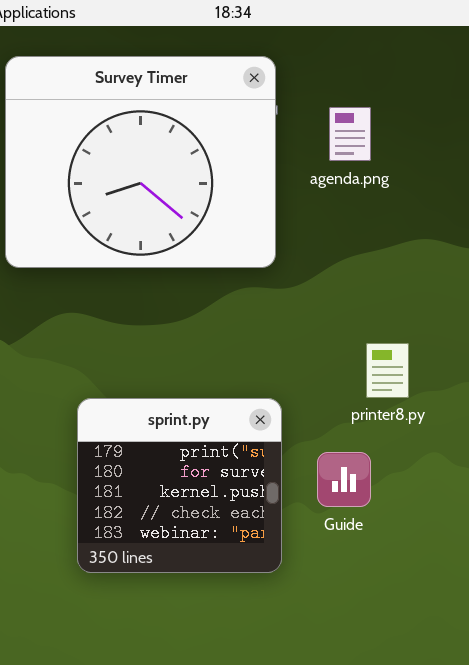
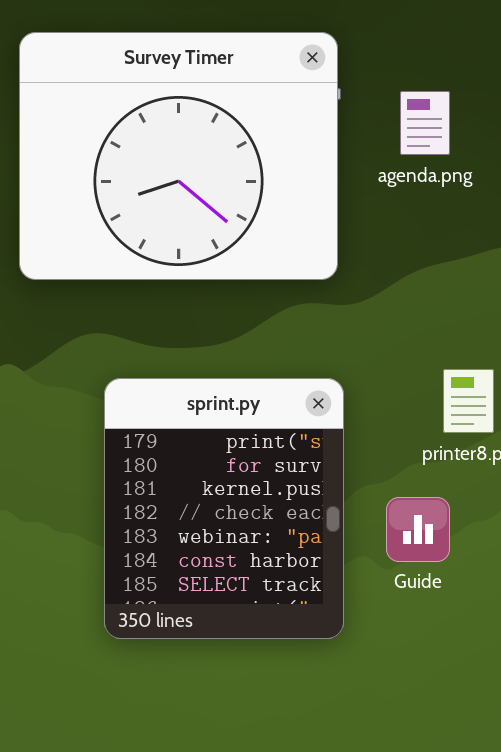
sprint.py: [77,398,282,573] -> [104,378,344,639], resized

